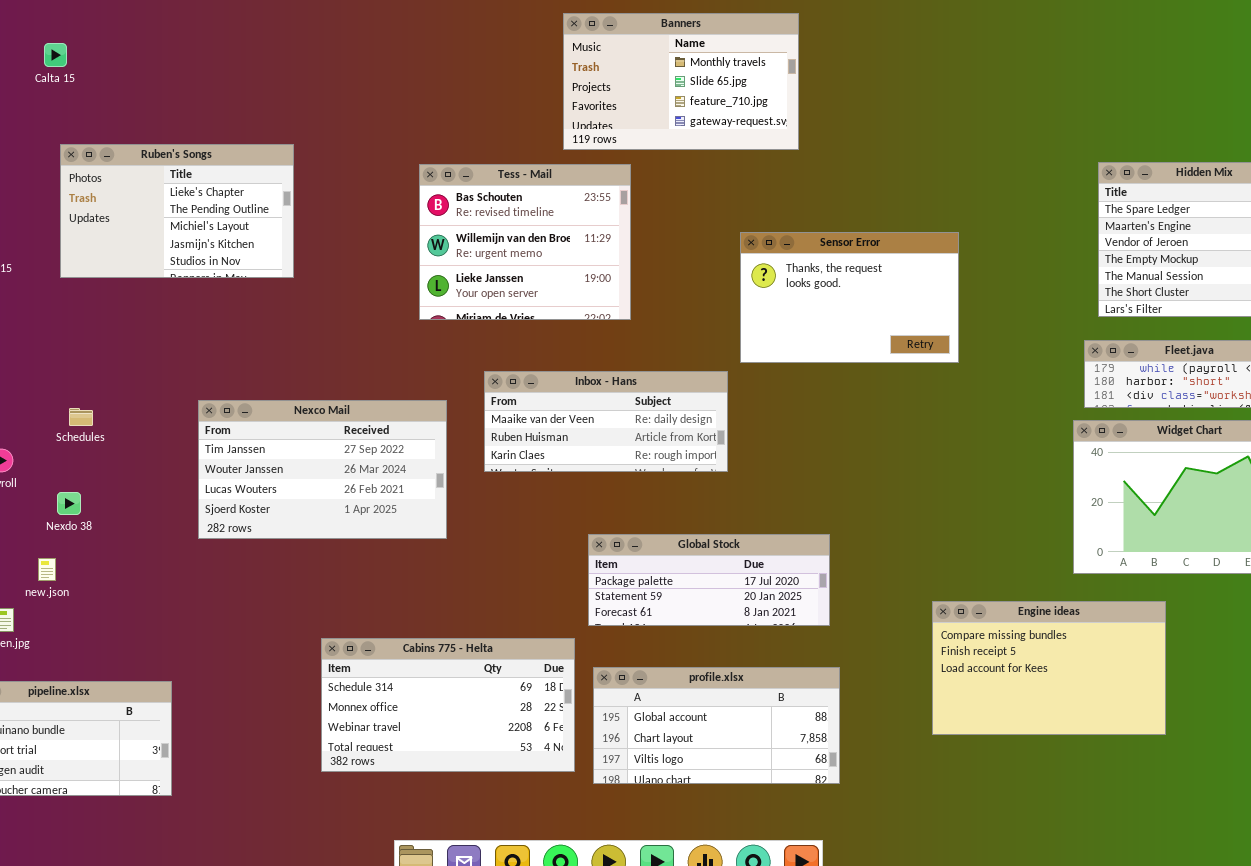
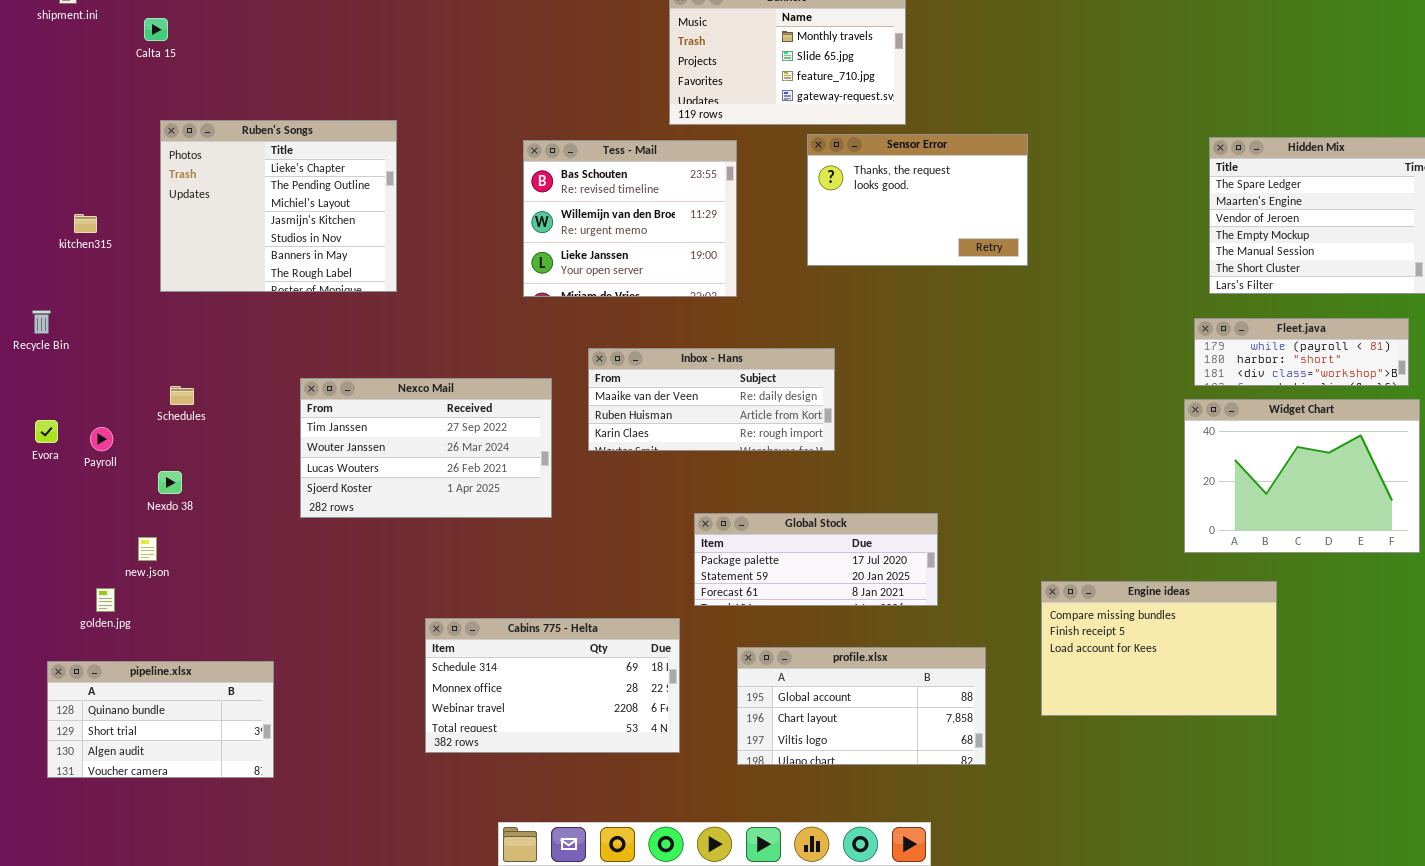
Ruben's Songs: [60,144,294,278] -> [160,120,397,292], resized
Sensor Error: [740,232,959,363] -> [807,134,1028,266], moved
profile.xlsx: [593,667,840,784] -> [737,647,986,765], moved

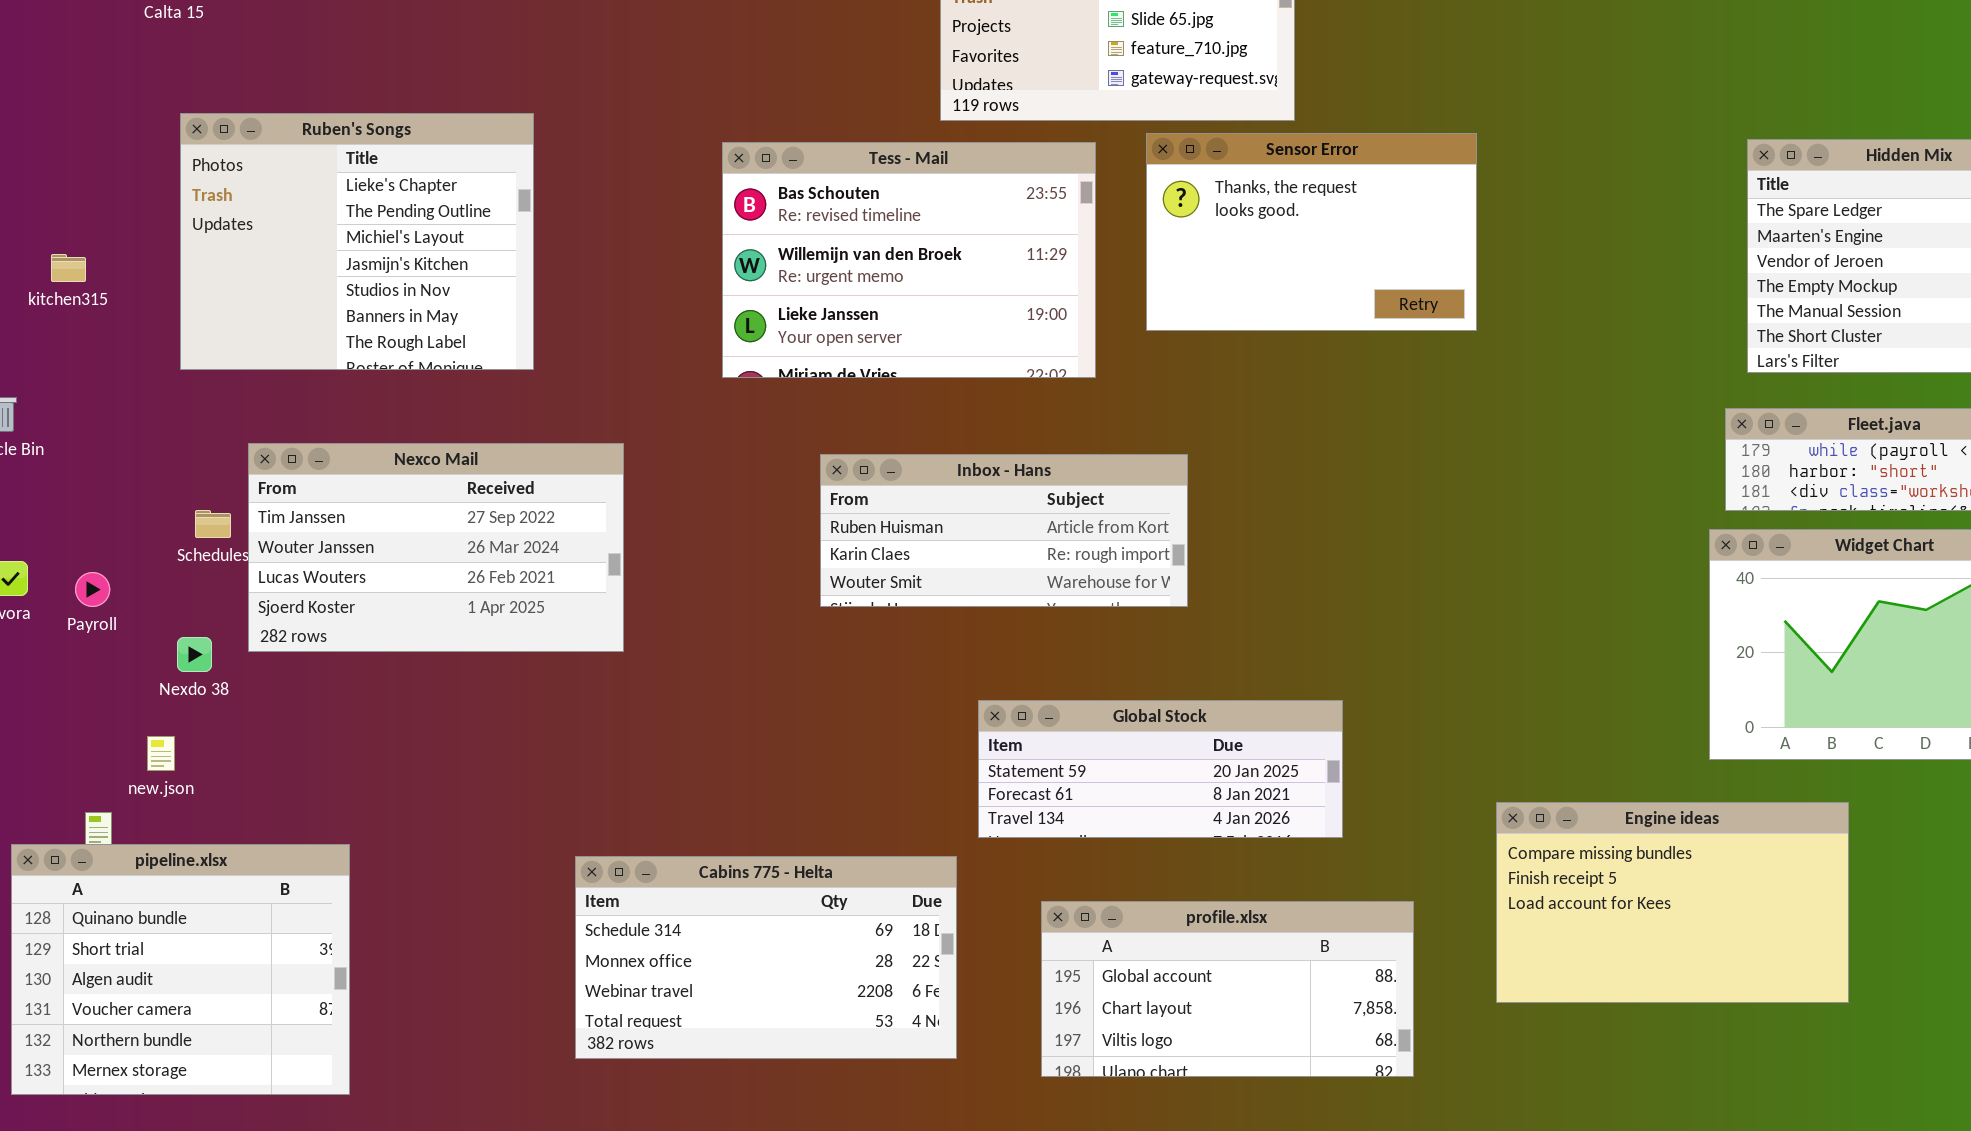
Tess - Mail: [523,140,737,297] -> [722,142,1096,378], resized
Inbox - Hans: [588,348,835,451] -> [820,454,1188,607], scrolled down 1 row
Nexco Mail: [300,378,552,518] -> [248,443,624,652], moved
Global Stock: [694,513,938,606] -> [978,700,1343,838], scrolled down 1 row
pipeline.xlsx: [47,661,274,778] -> [11,844,350,1095], resized

